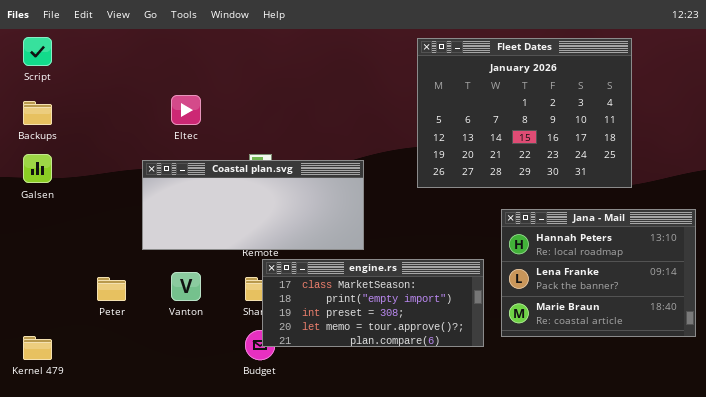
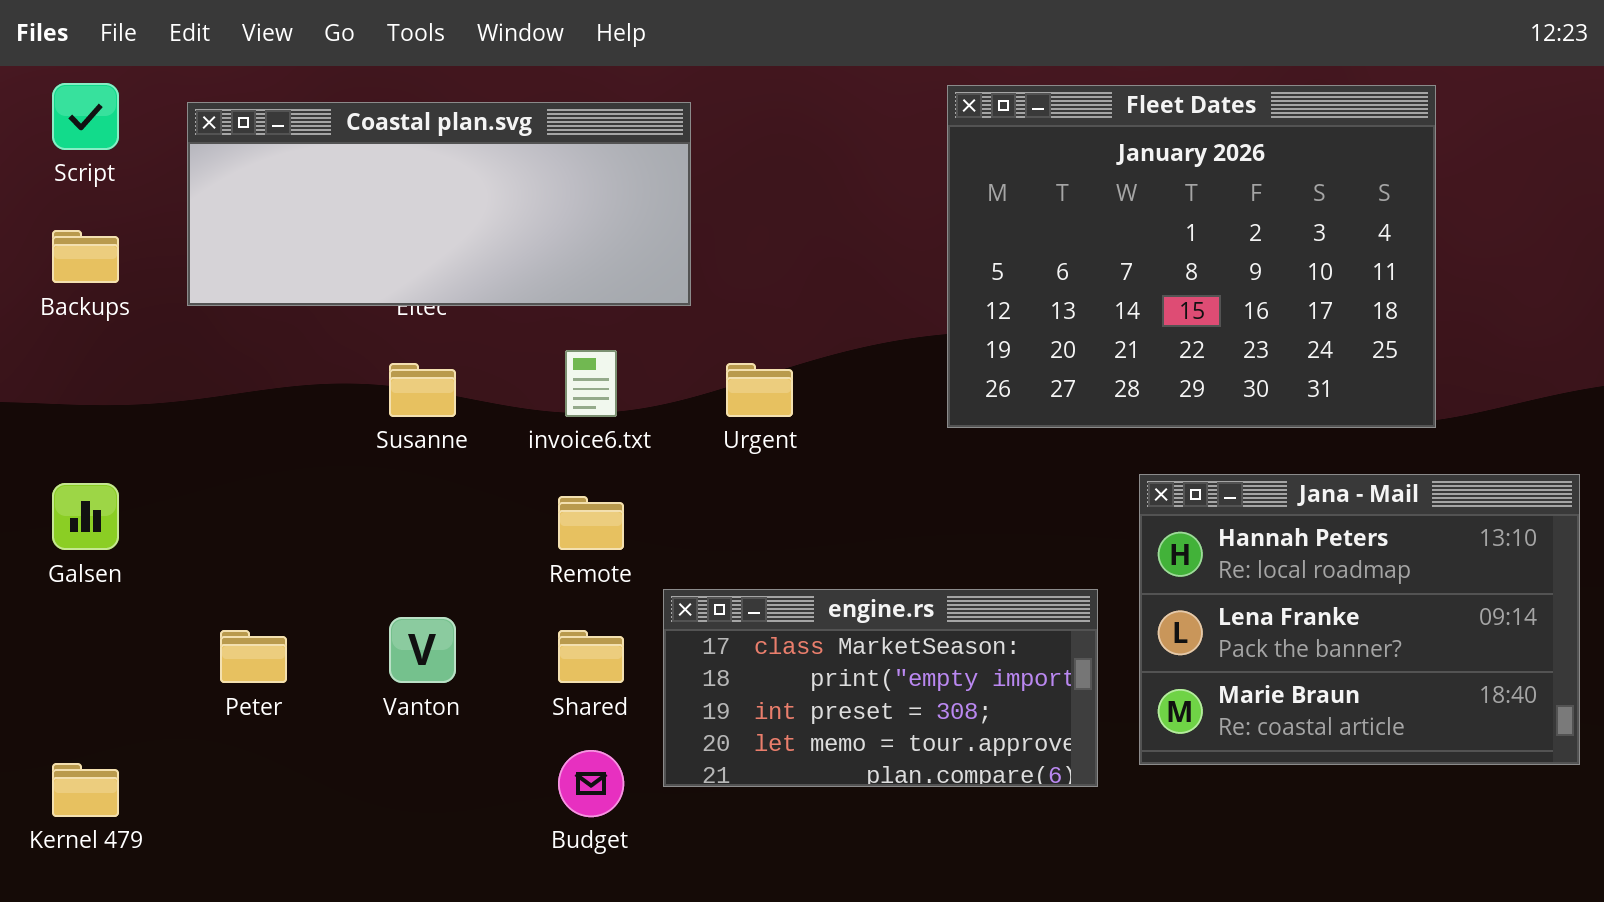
Galsen: [23,154,52,183] -> [52,483,119,550], moved
Coastal plan.svg: [142,160,364,250] -> [187,102,691,306], moved
engine.rs: [262,259,484,347] -> [663,589,1098,787], resized

